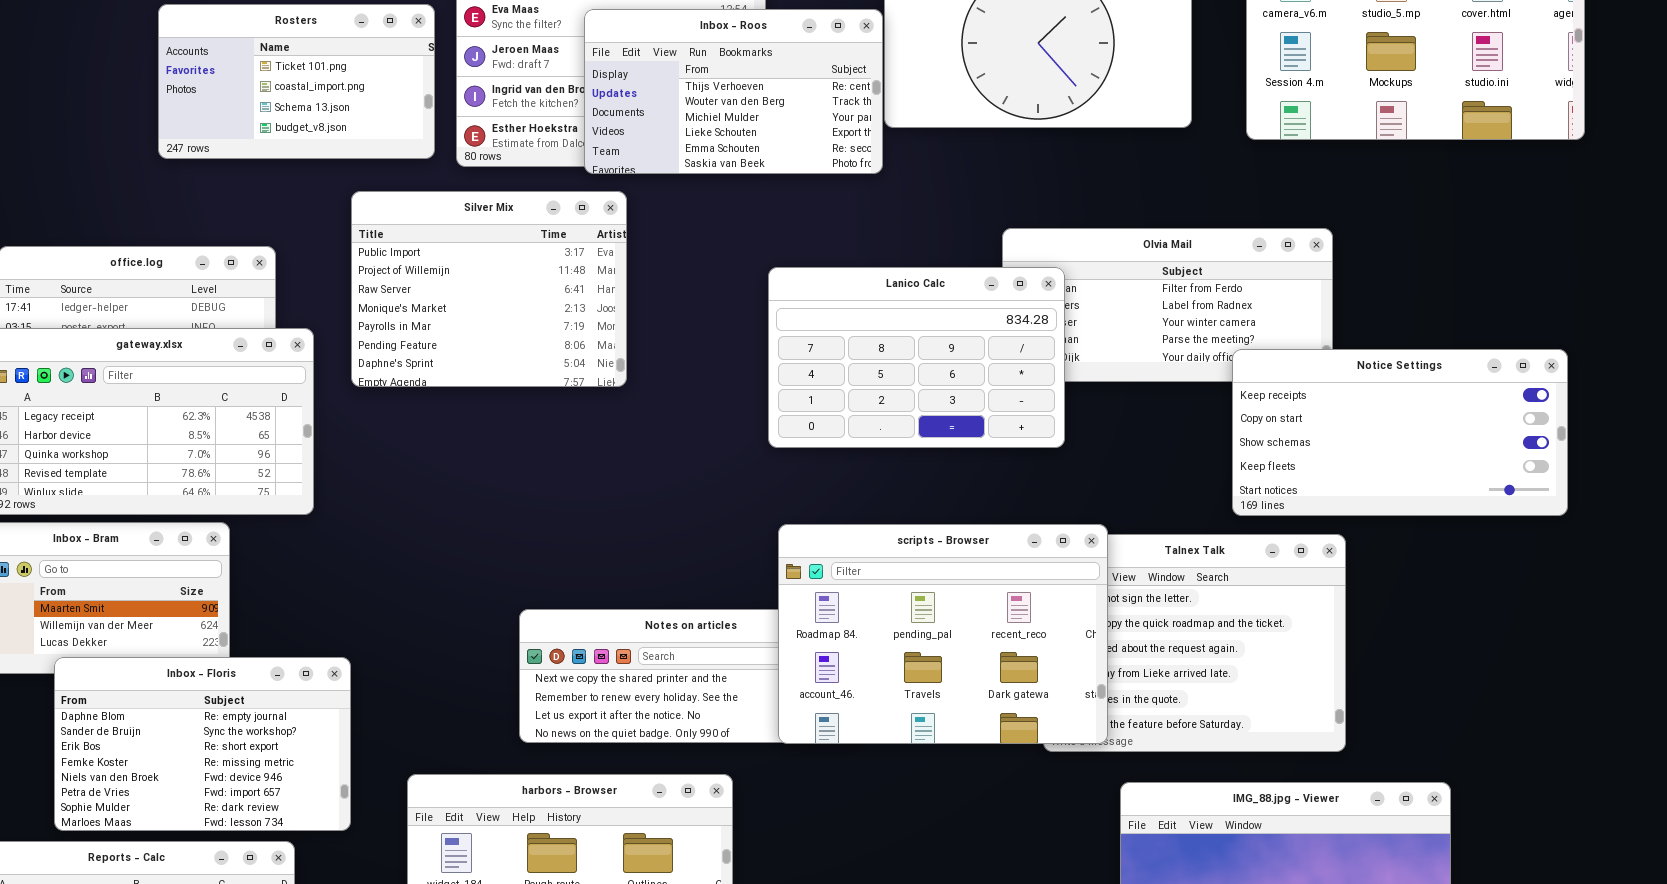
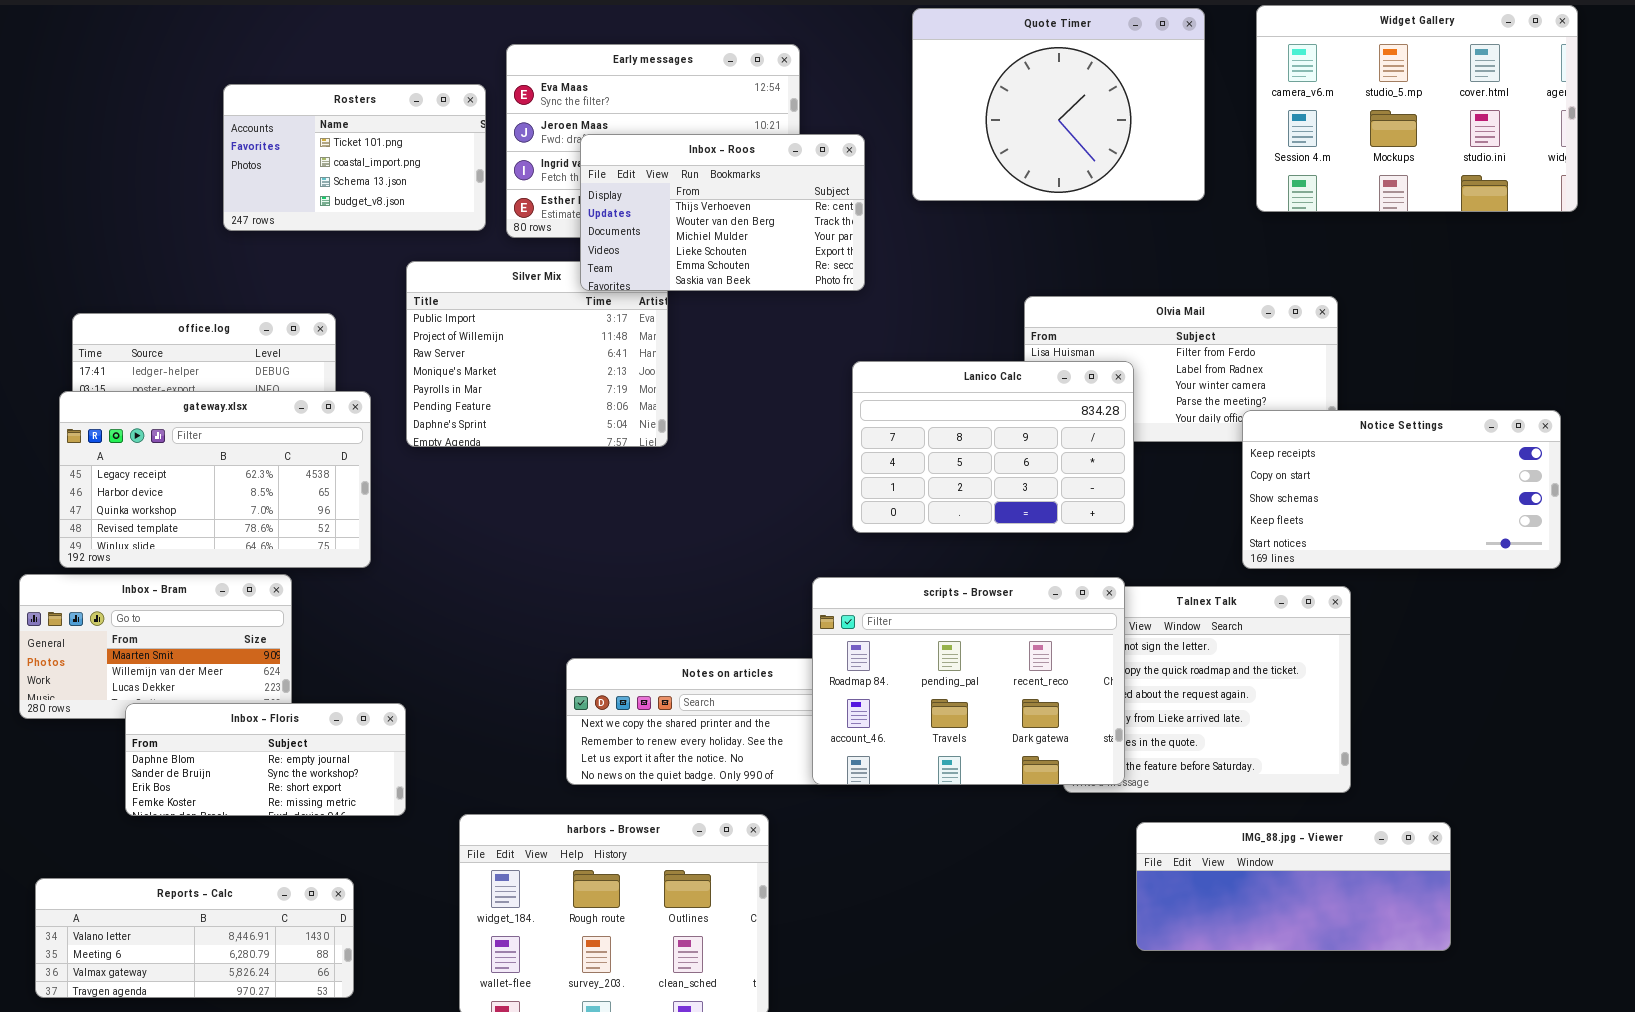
Inbox - Roos: [584,9,883,174] -> [580,134,865,291], moved
Lanico Calc: [768,267,1065,448] -> [852,361,1134,533], moved
Inbox - Floris: [54,657,351,831] -> [125,703,406,816], resized

